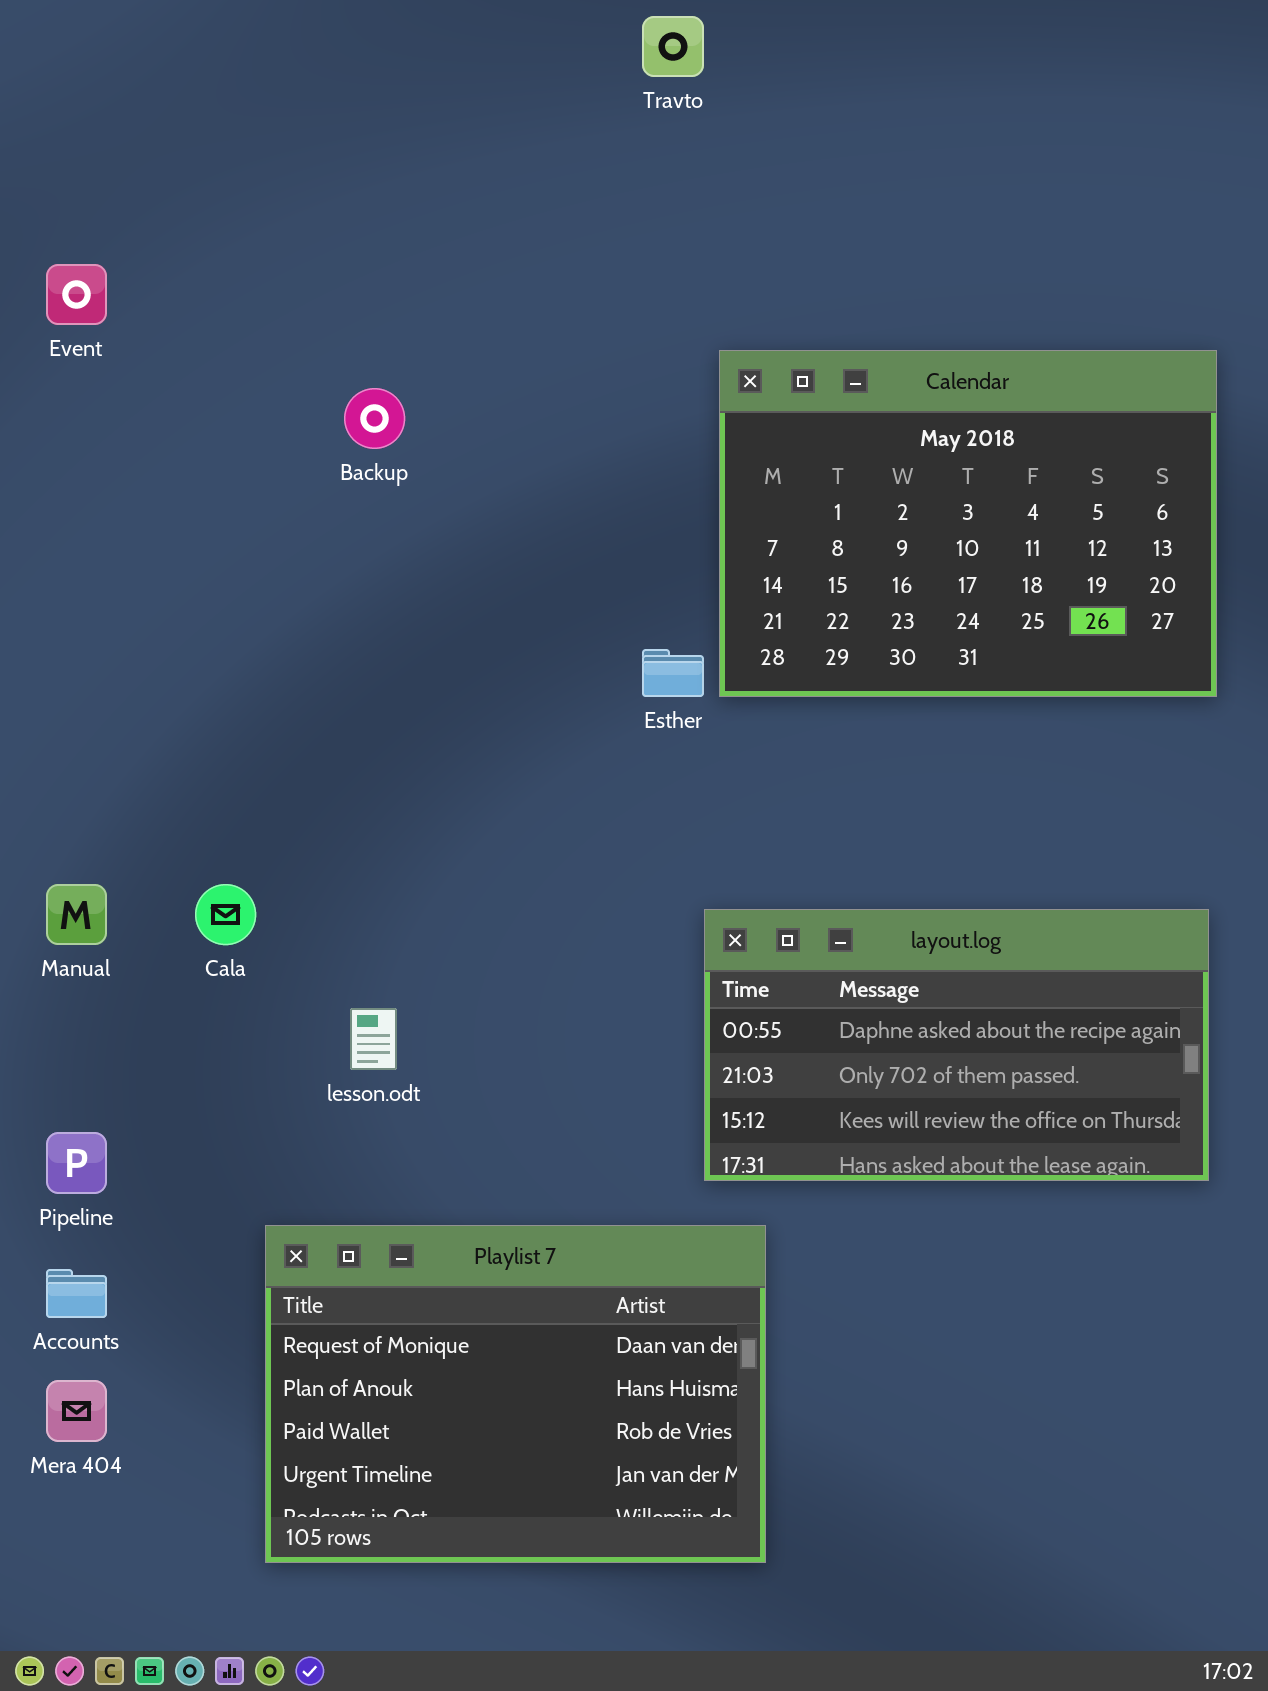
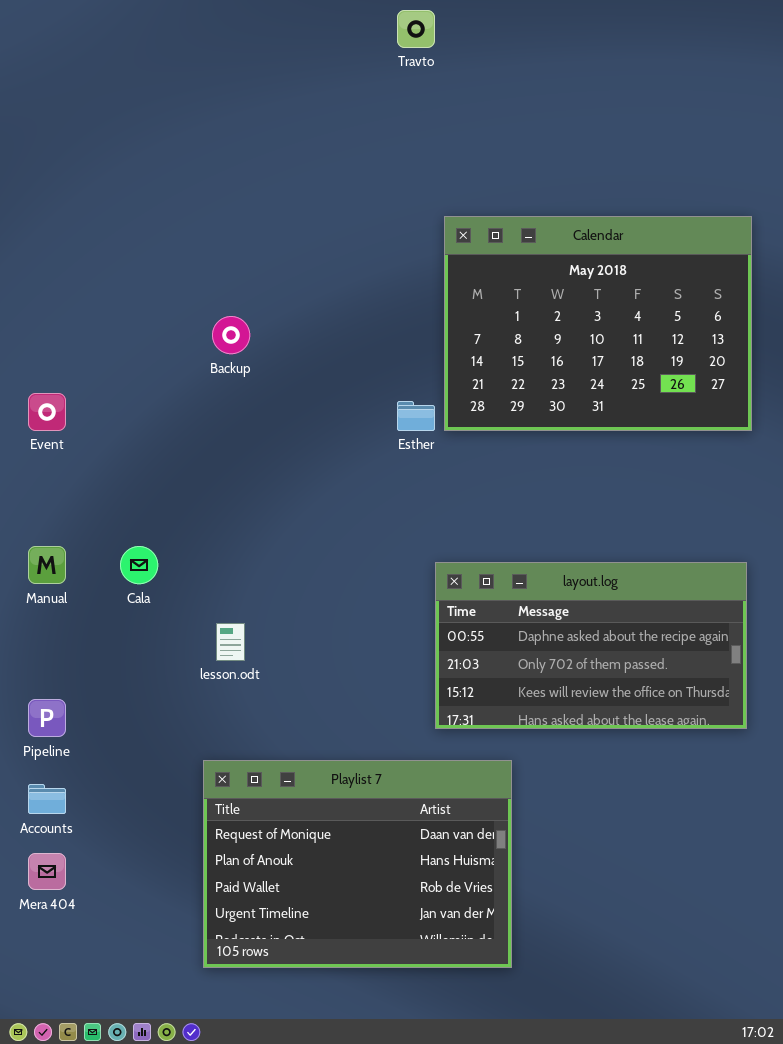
Event: [46,264,107,325] -> [28,393,66,431], moved
Backup: [344,388,405,449] -> [212,316,250,354], moved
Playlist 7: [265,1225,766,1563] -> [203,760,512,968], moved

